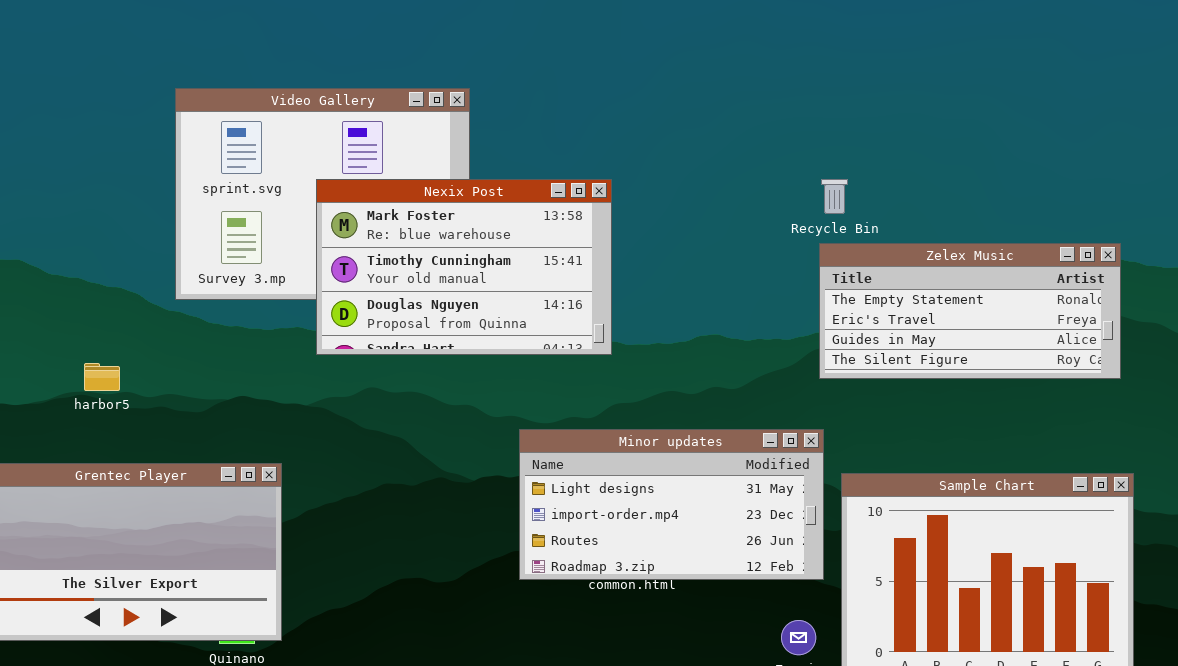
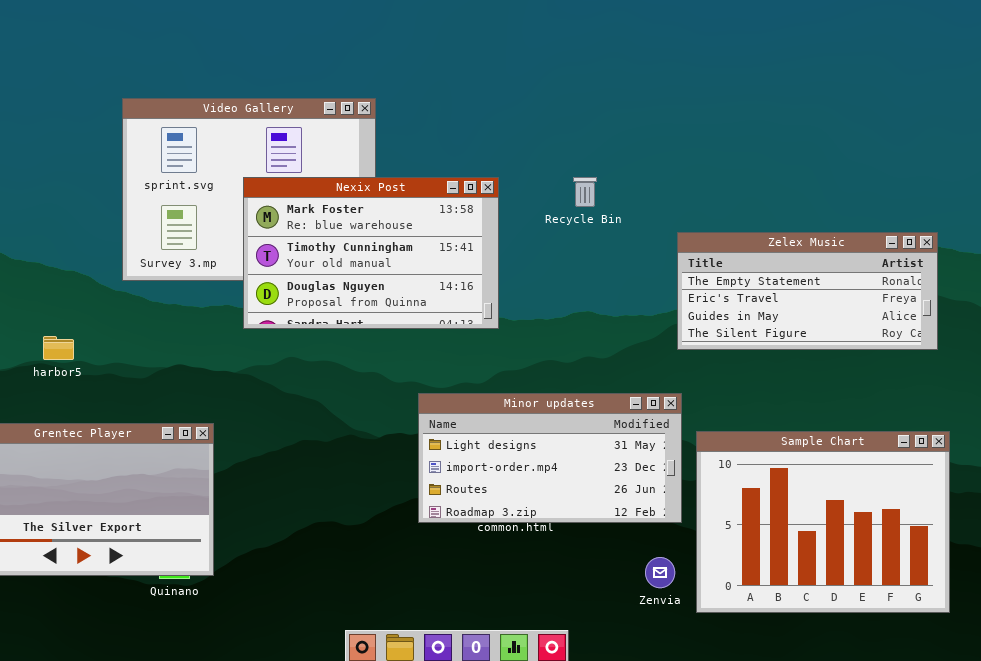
Recycle Bin: [821,179,848,214] -> [573,177,597,207], moved

